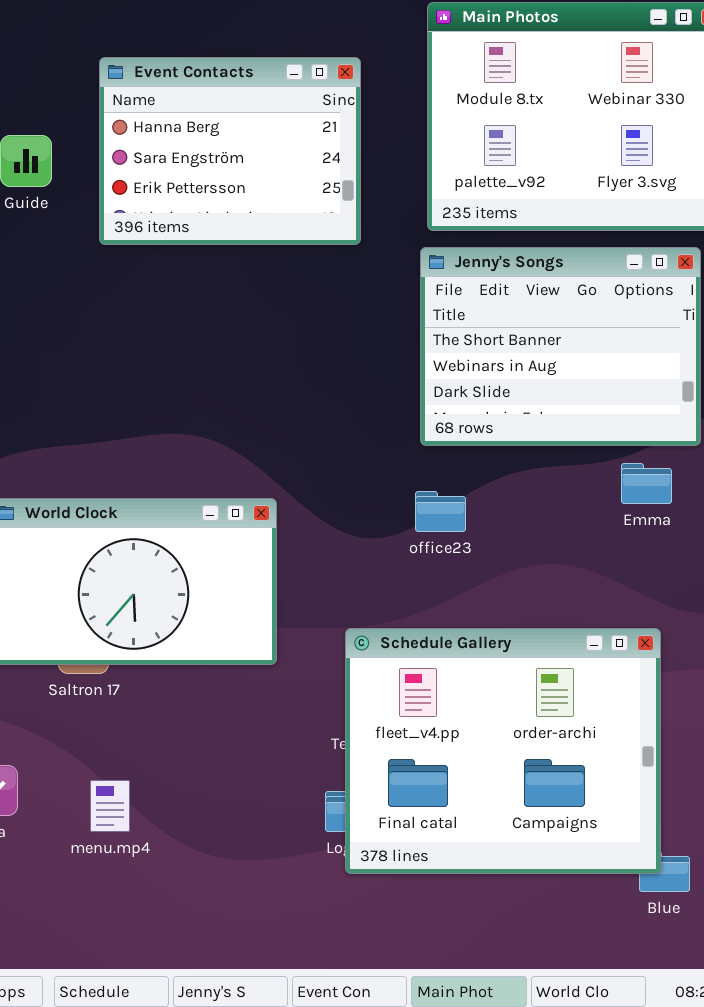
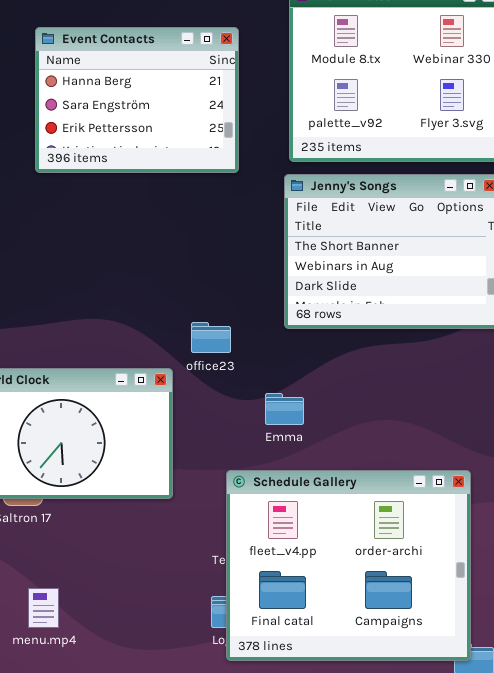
Emma: [621,463,672,504] -> [265,393,304,425], moved
office23: [415,491,466,532] -> [191,322,231,353], moved

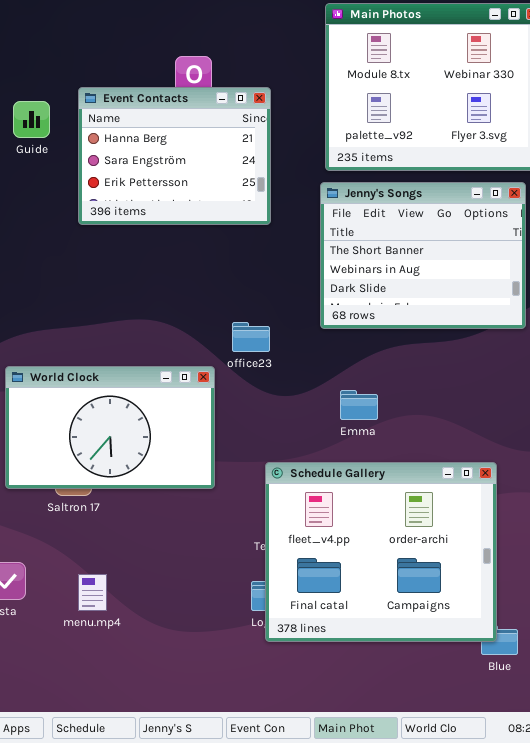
Event Contacts: [35,27,239,173] -> [78,87,271,225], moved
Emma: [265,393,304,425] -> [340,390,378,420], moved

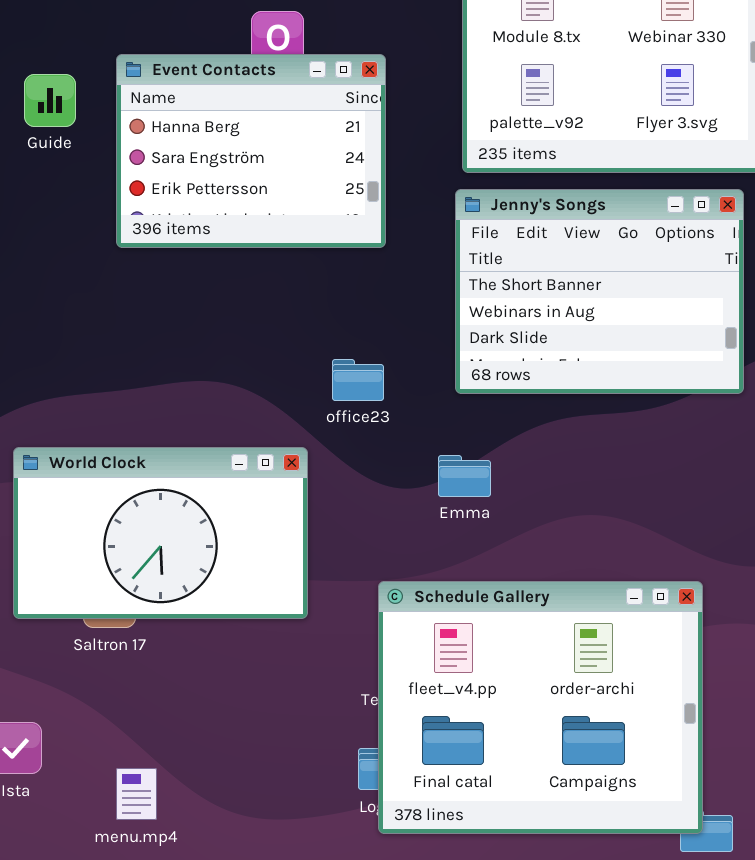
office23: [232,322,270,352] -> [332,359,384,401], moved
Emma: [340,390,378,420] -> [438,455,491,497], moved
menu.mp4: [78,574,107,611] -> [116,768,157,820], moved

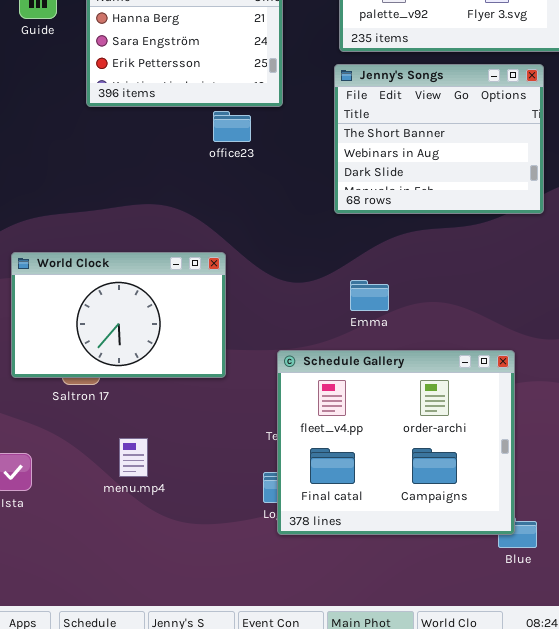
office23: [332,359,384,401] -> [213,111,251,142], moved
Emma: [438,455,491,497] -> [350,280,389,311], moved
menu.mp4: [116,768,157,820] -> [119,438,148,477], moved

